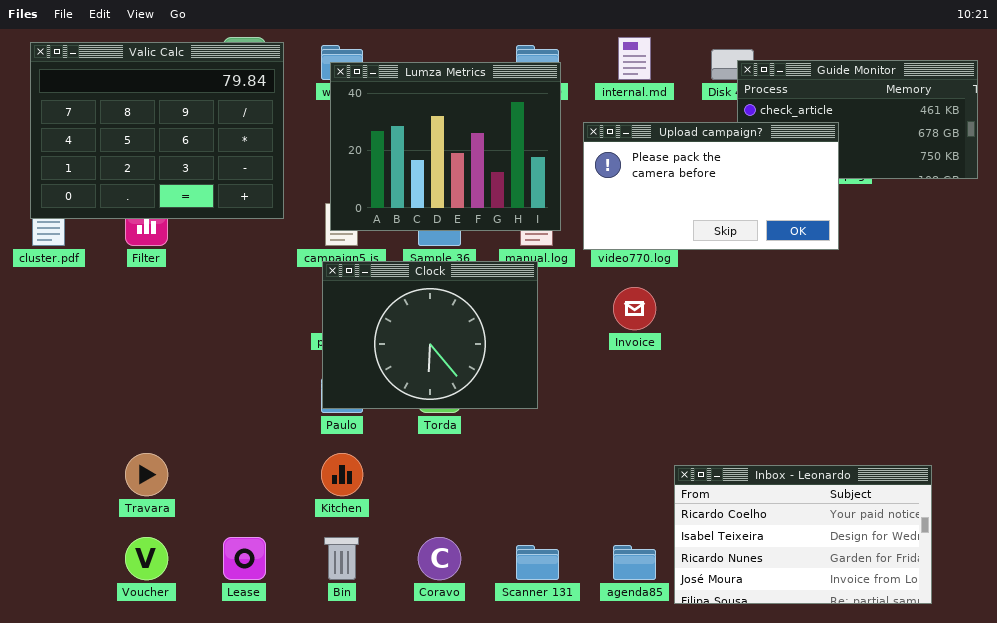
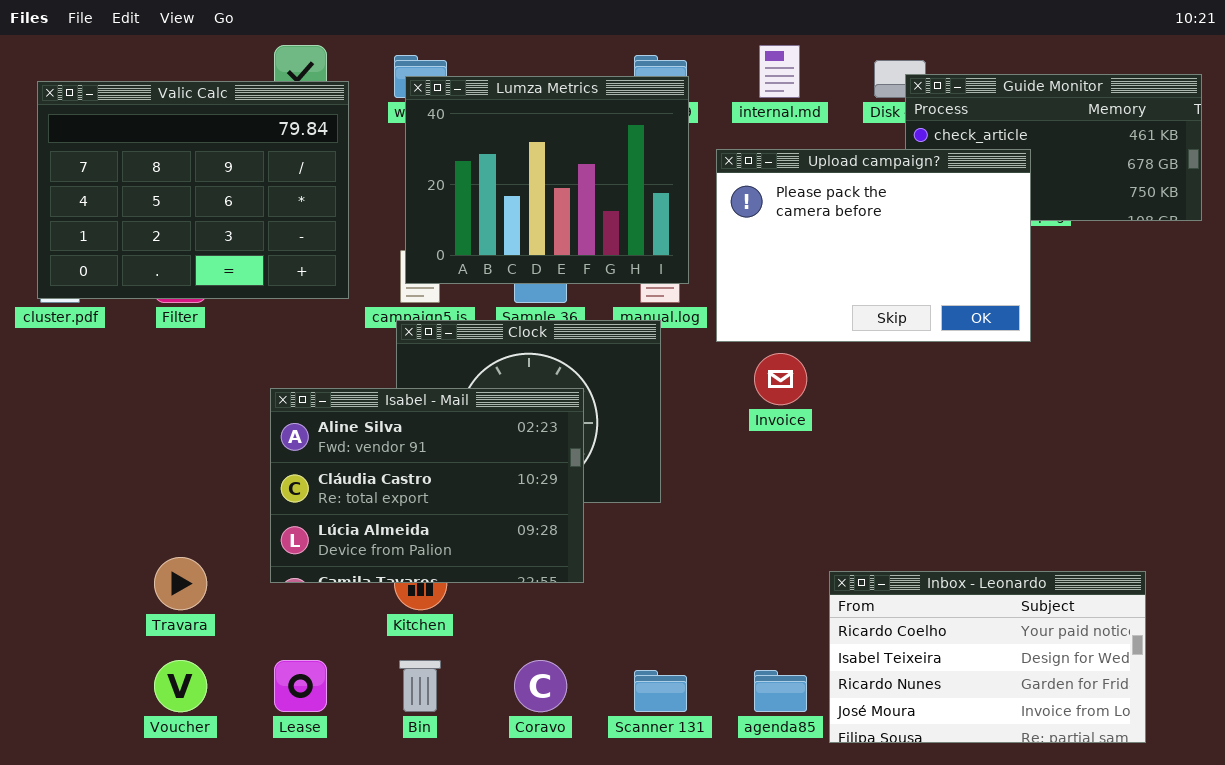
Valic Calc: [30,42,284,219] -> [37,81,349,299], moved
Upload campaign?: [583,122,839,250] -> [716,149,1031,342], resized
Isabel - Mail: none -> [270,388,584,583], opened

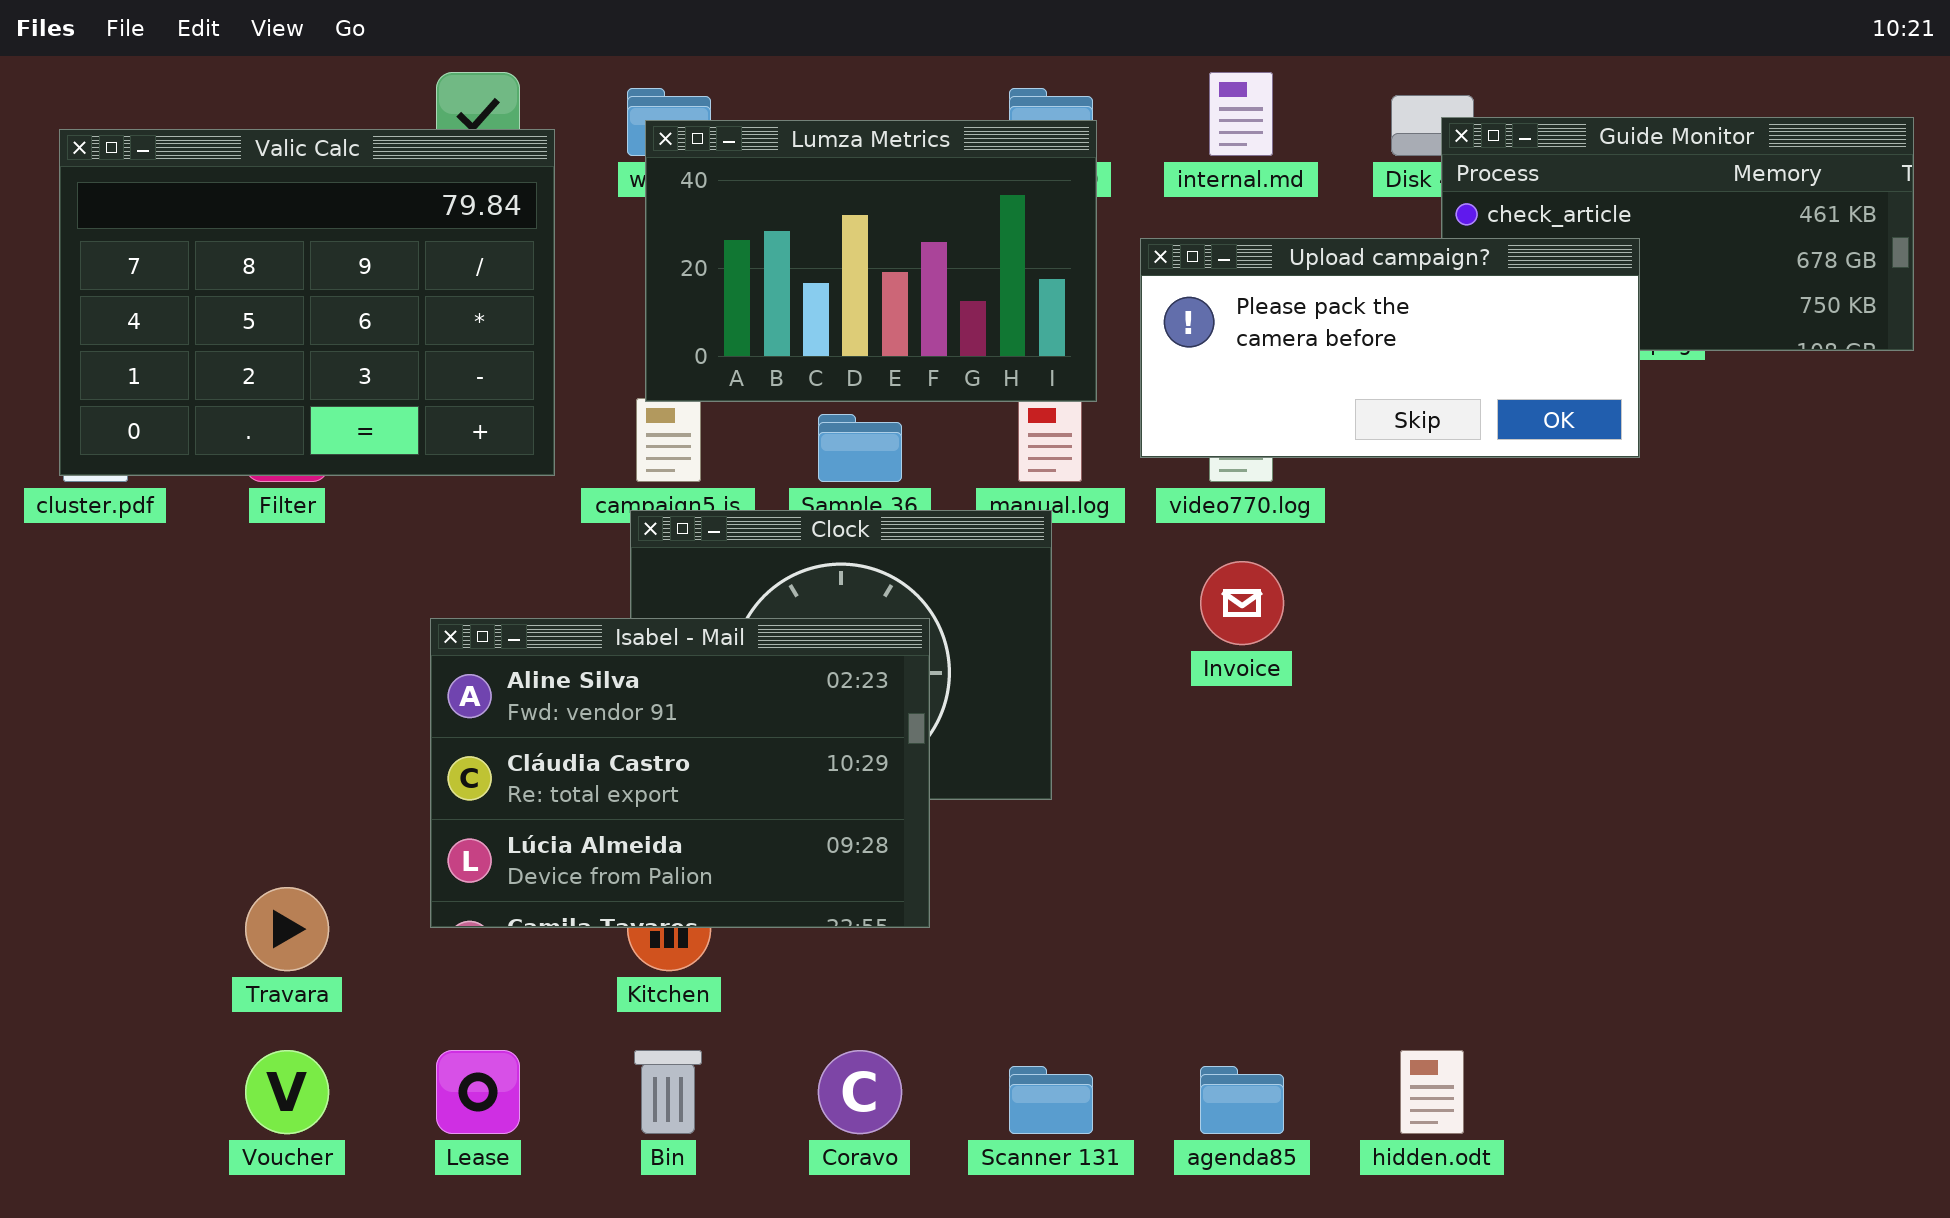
Lumza Metrics: [405,76,689,284] -> [645,120,1097,402], resized
Upload campaign?: [716,149,1031,342] -> [1140,238,1640,458], resized
Inbox - Leonardo: [829,571,1146,743] -> none, closed

